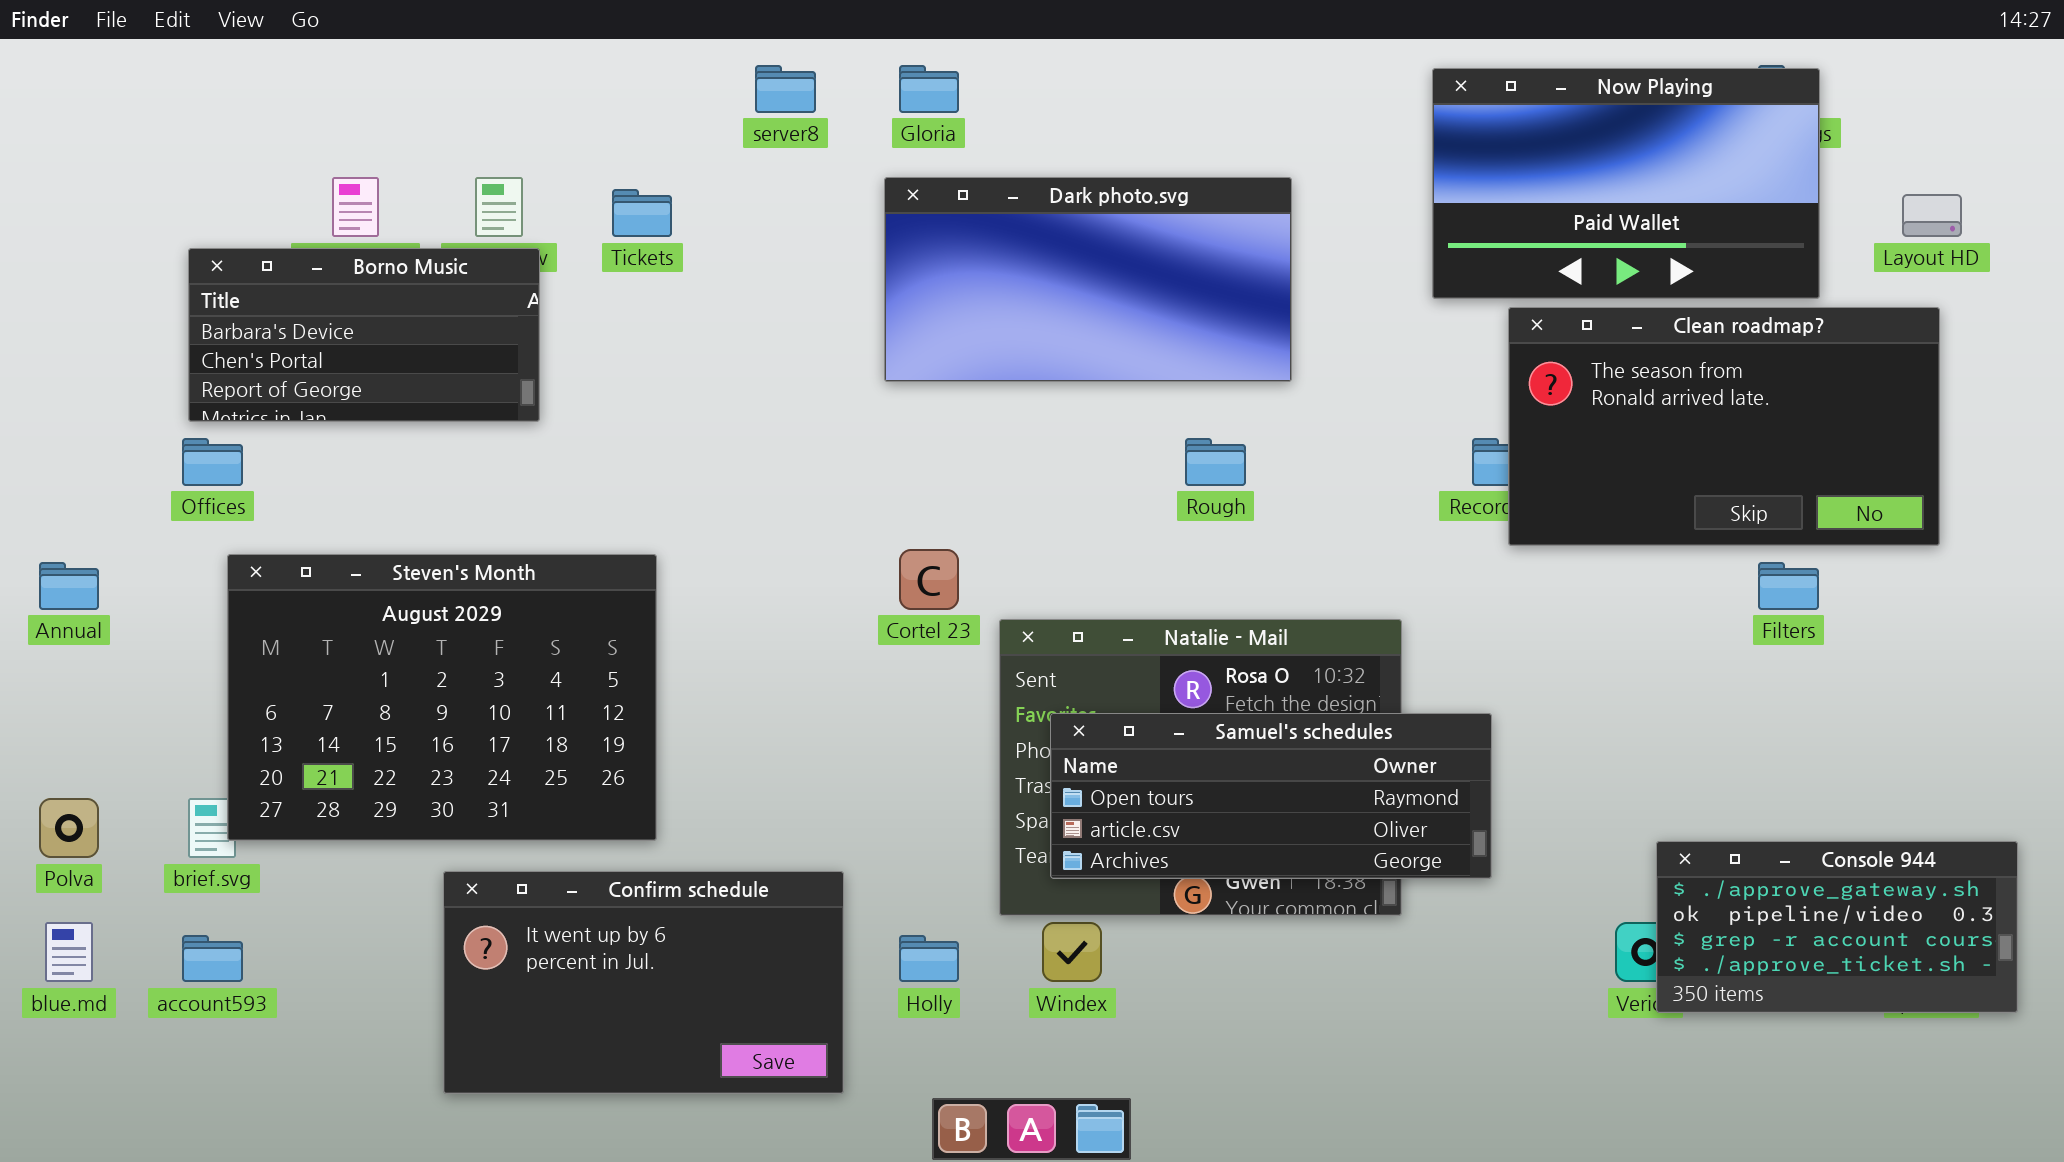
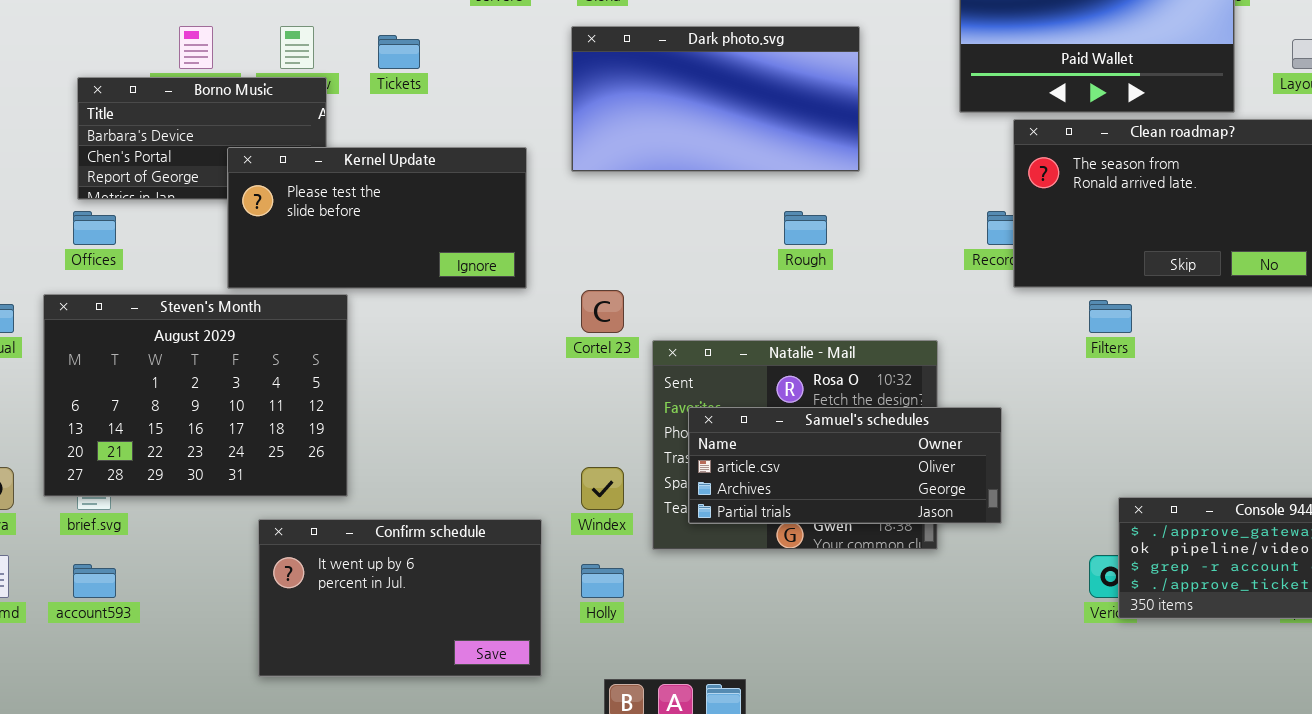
Kernel Update: none -> [227,147,527,289], opened
Steven's Month: [227,554,657,841] -> [43,294,348,497], moved
Filters: [1758,562,1819,610] -> [1089,300,1132,333], moved
Samuel's schedules: [1050,713,1492,879] -> [688,407,1002,524], scrolled down 1 row
Windex: [1042,922,1102,982] -> [581,467,624,510], moved

